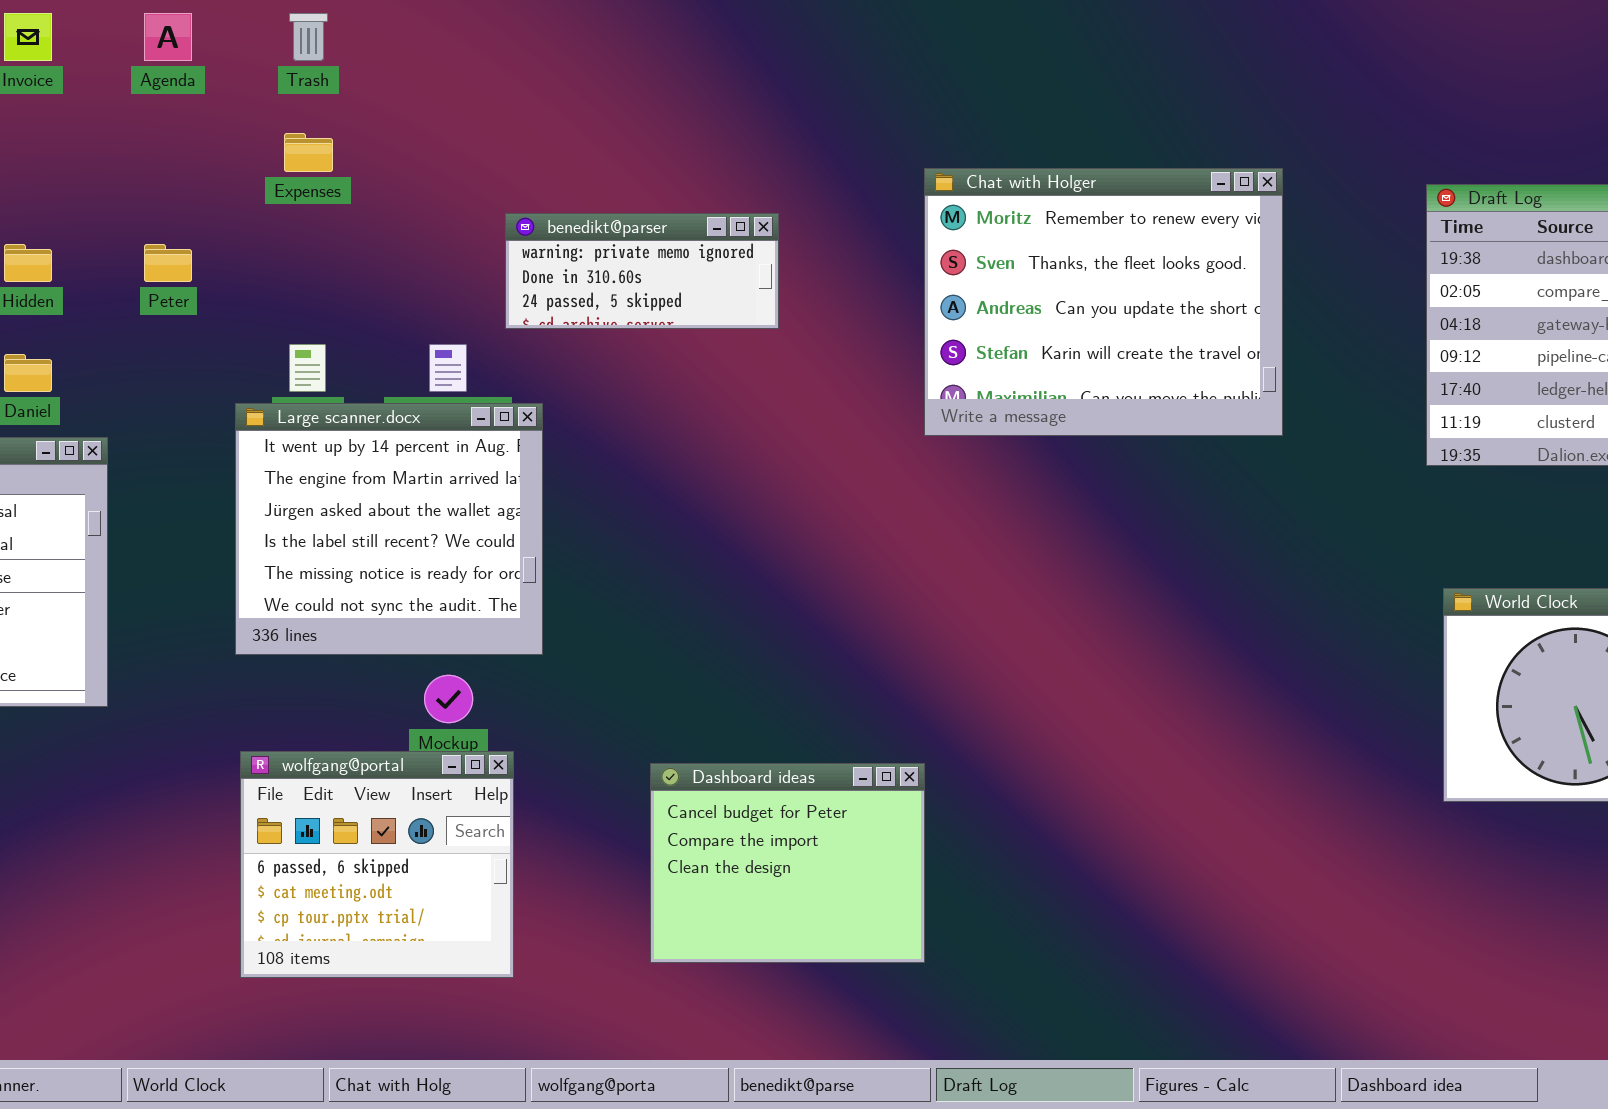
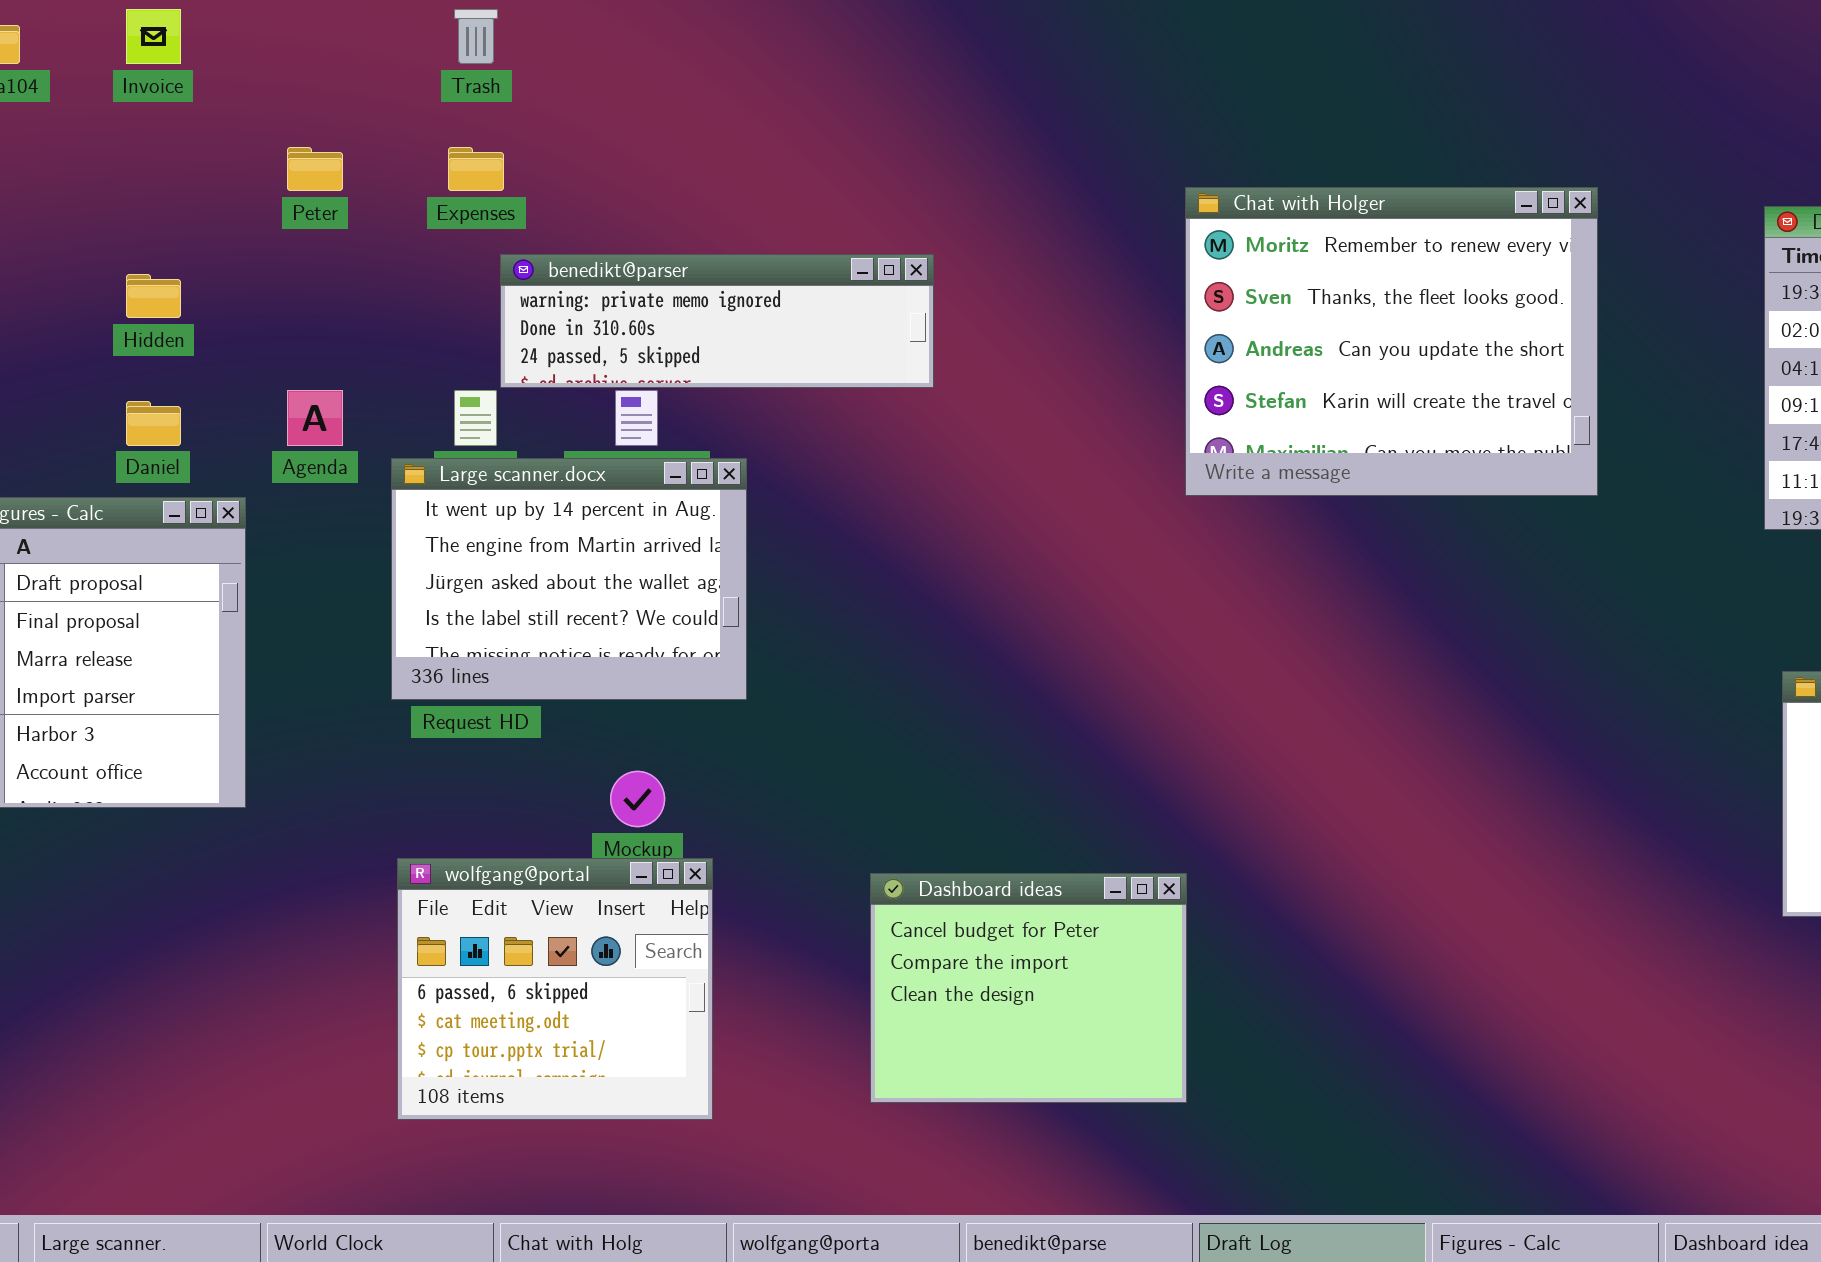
Agenda: [144,13,192,61] -> [287,390,343,446], moved
benedikt@parser: [505,213,779,329] -> [500,254,934,388], moved, resized
Peter: [144,244,192,282] -> [287,147,343,191], moved
Large scanner.docx: [235,403,543,655] -> [391,458,747,700], resized

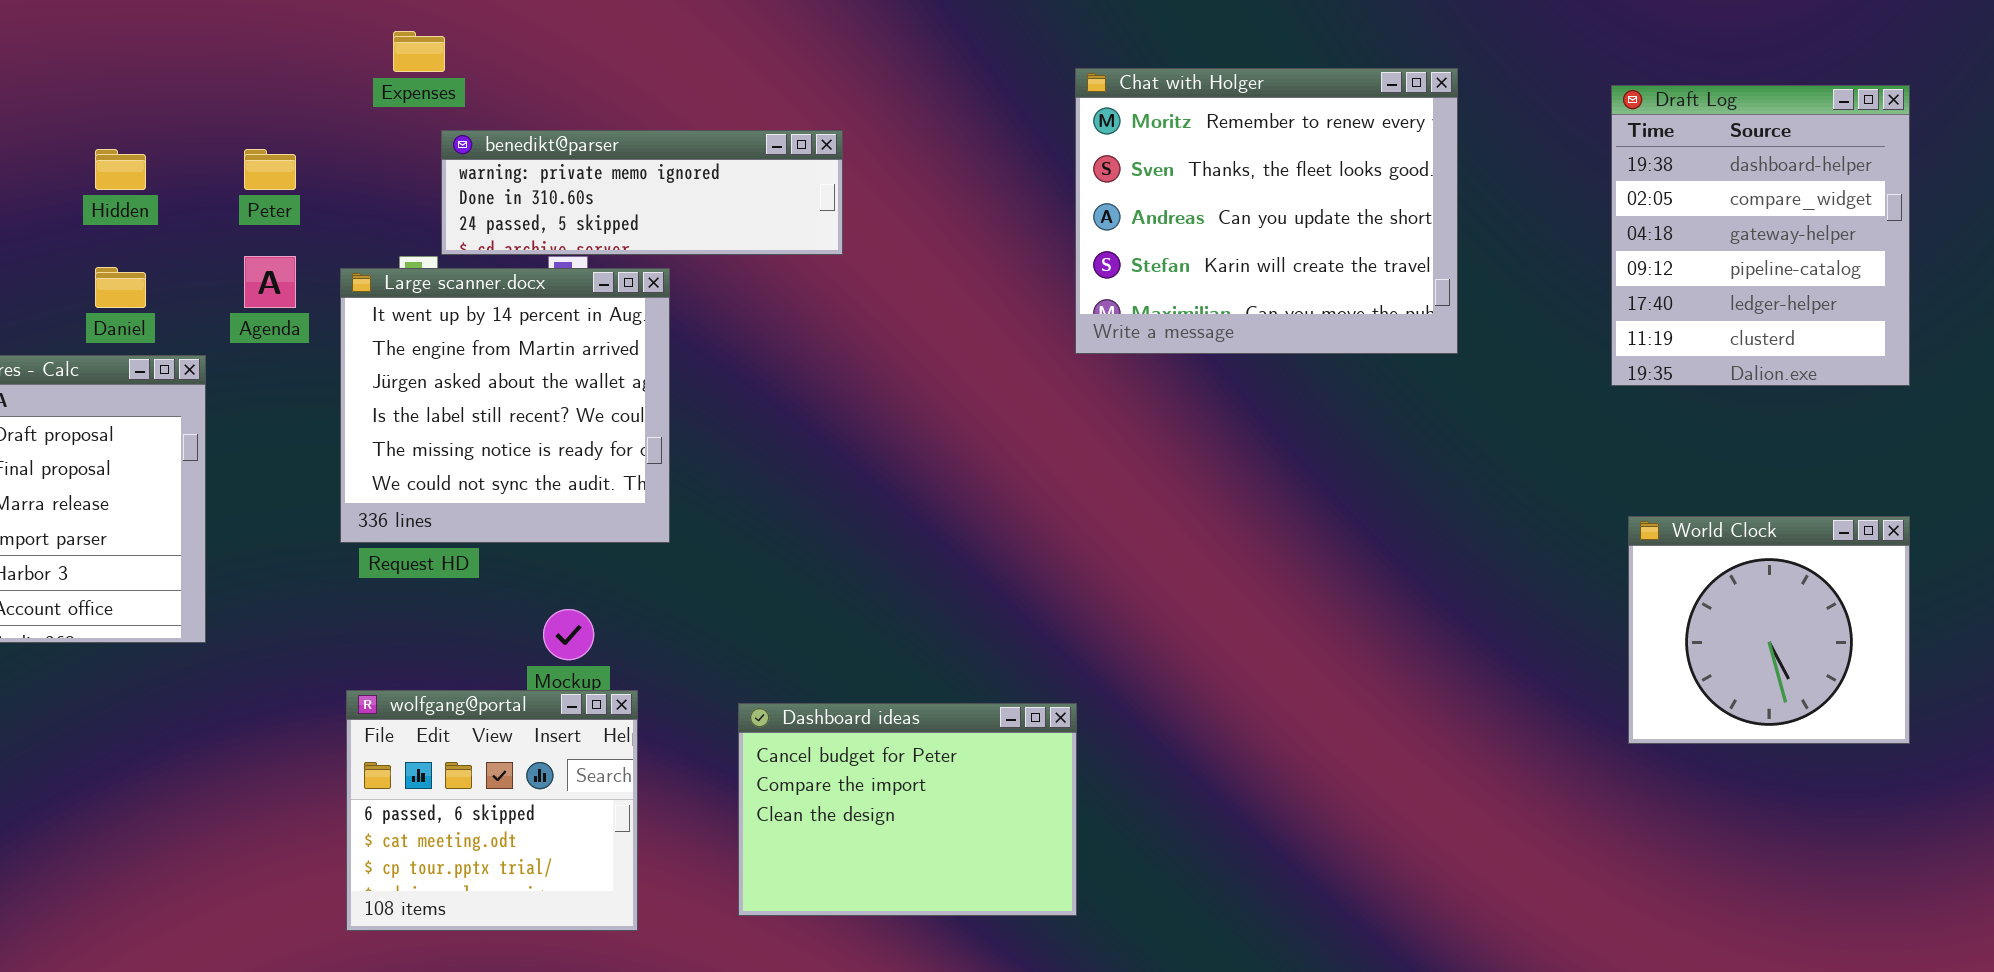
Peter: [287,147,343,191] -> [244,149,296,190], moved
Large scanner.docx: [391,458,747,700] -> [340,268,670,543], resized
Dashboard ideas: [870,873,1187,1103] -> [738,703,1077,916], resized

